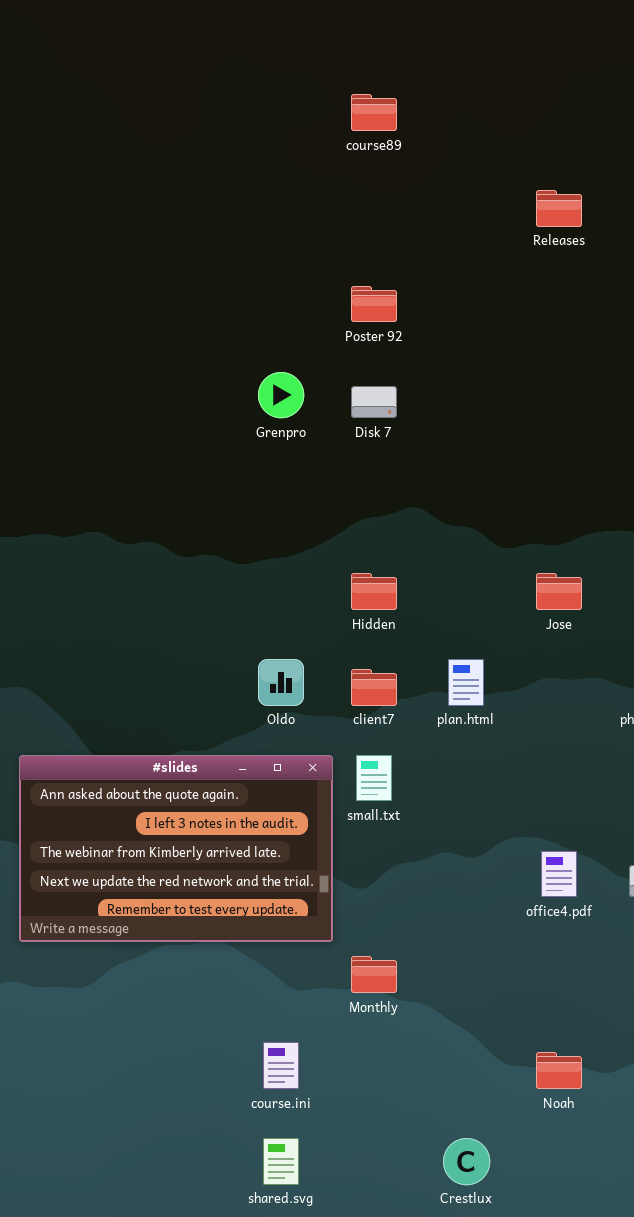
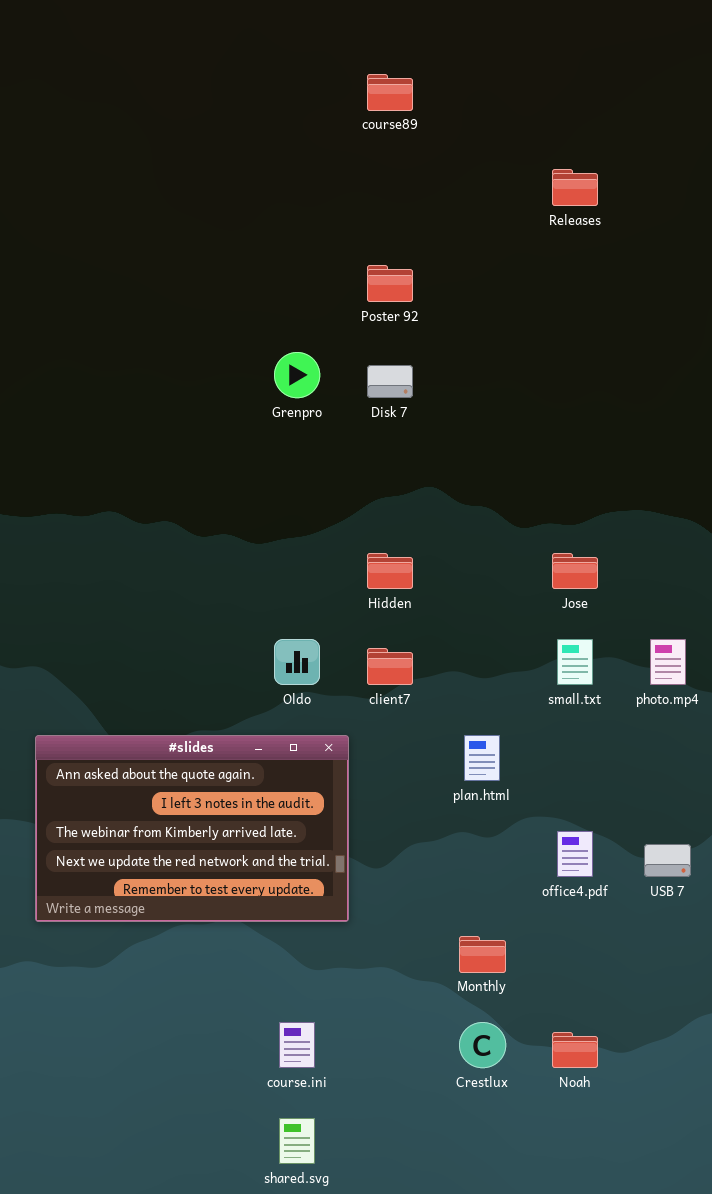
plan.html: [448,659,484,706] -> [464,735,500,781], moved
small.txt: [356,755,392,801] -> [557,639,593,685], moved
Monthly: [351,956,397,993] -> [459,936,506,973], moved
Crestlux: [443,1138,490,1185] -> [459,1022,506,1068], moved

